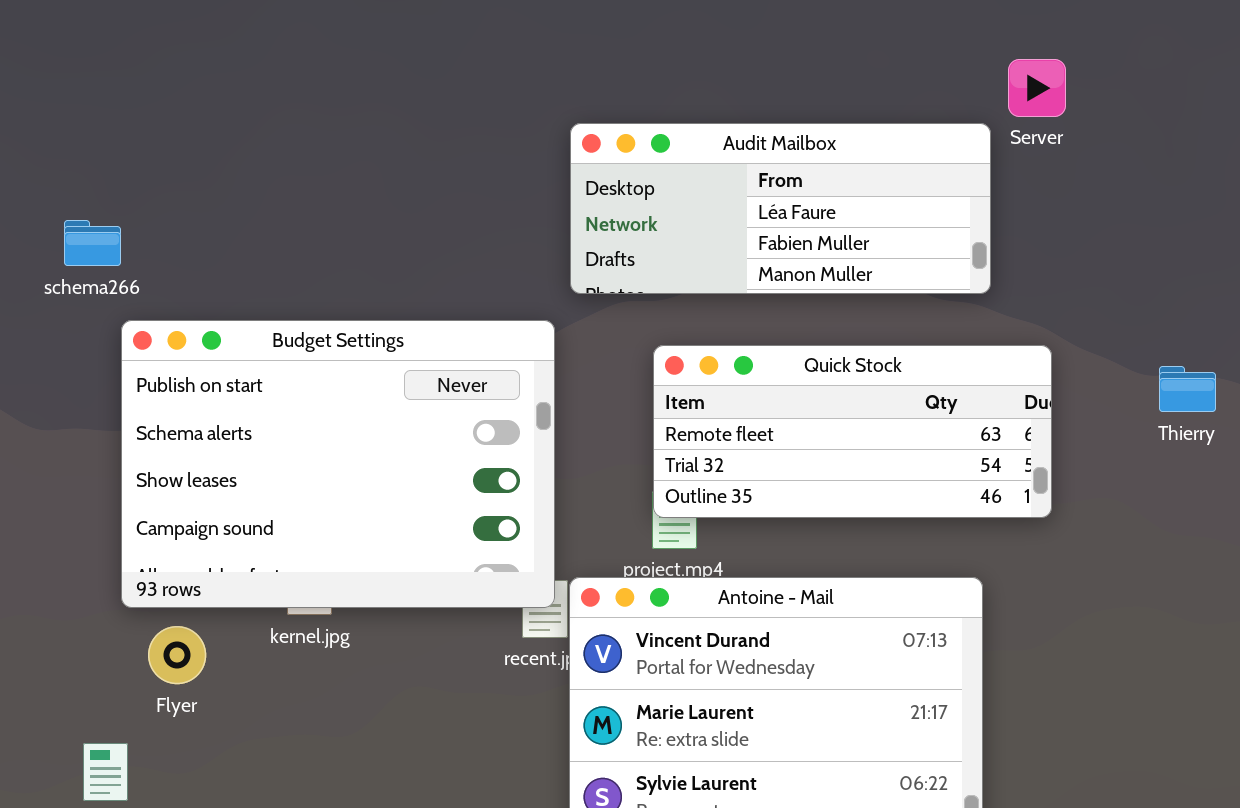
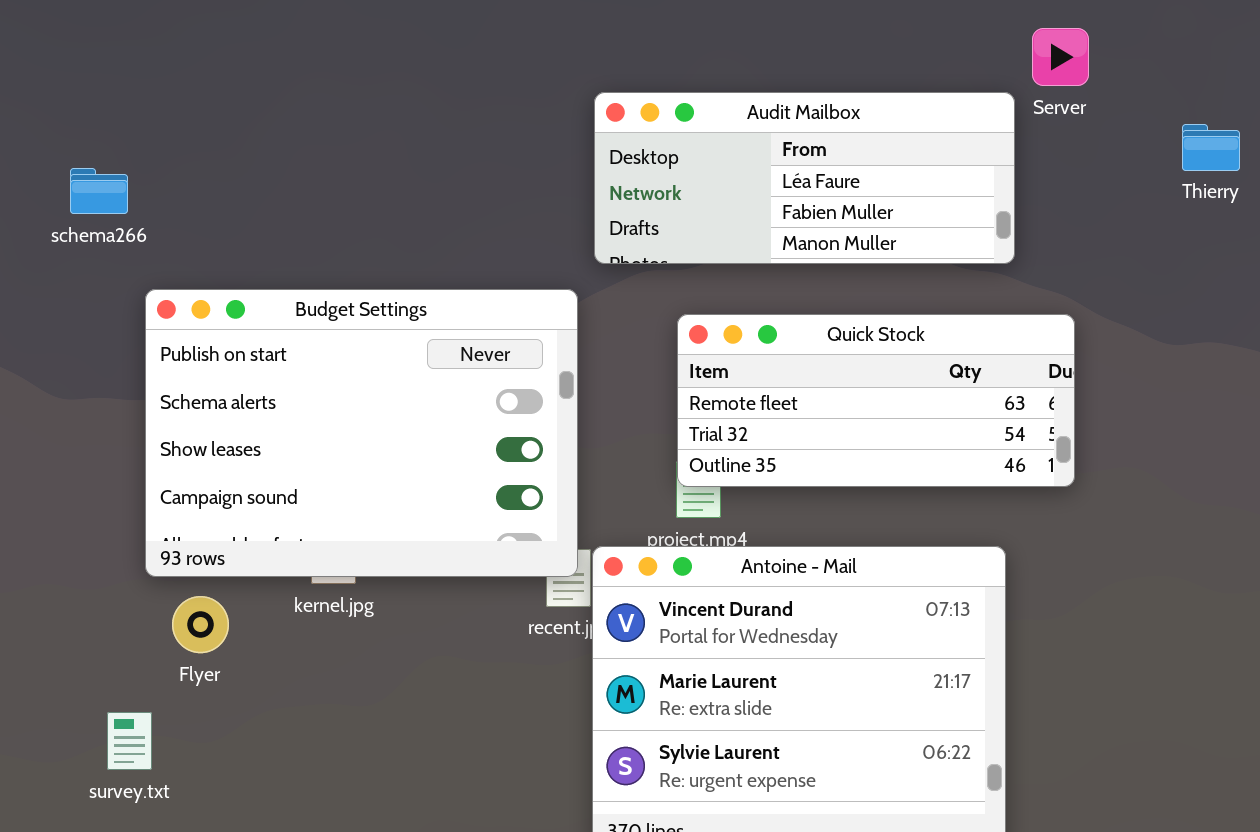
schema266: [64,220,121,266] -> [70,168,128,214], moved
Thierry: [1159,366,1216,412] -> [1182,124,1240,171], moved

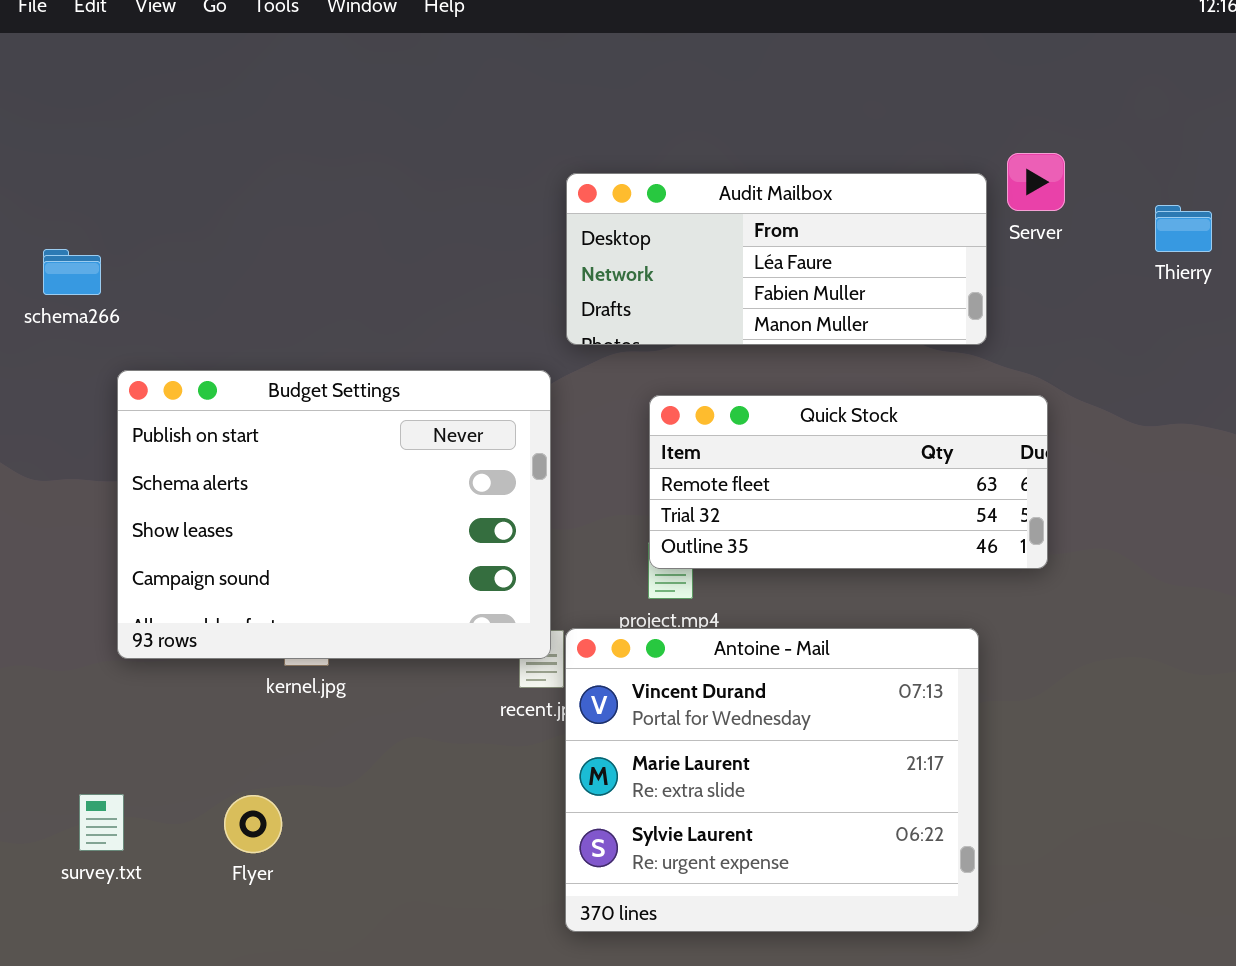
Server: [1032,28,1089,86] -> [1007,153,1065,211], moved
Flyer: [172,596,229,653] -> [224,795,282,853], moved

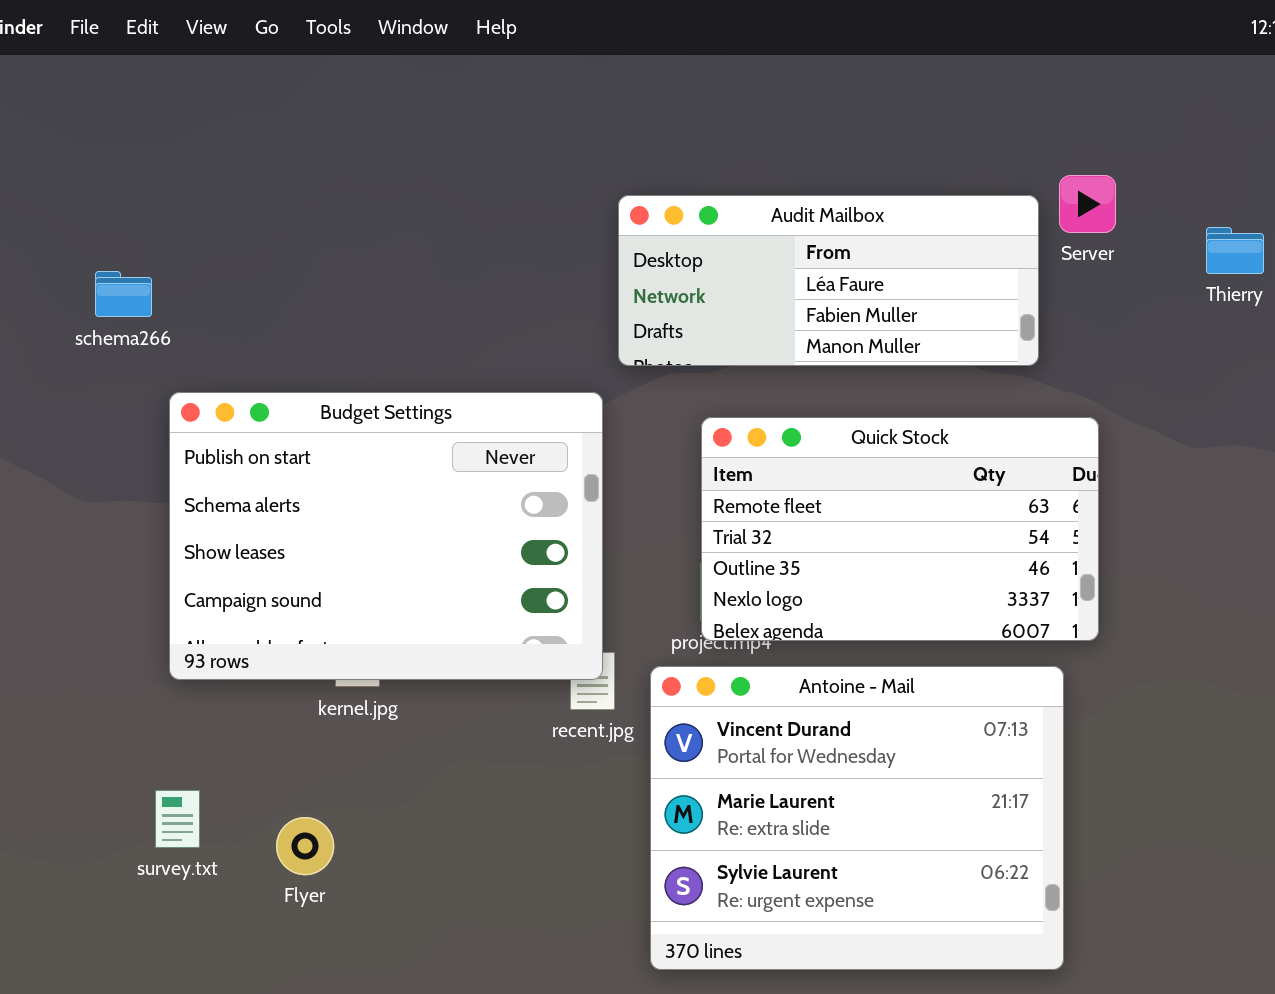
Quick Stock: [649,395,1048,569] -> [701,417,1099,641], resized
Antoine - Mail: [565,628,979,932] -> [650,666,1064,970], moved
survey.txt: [79,794,124,851] -> [155,790,200,848], moved

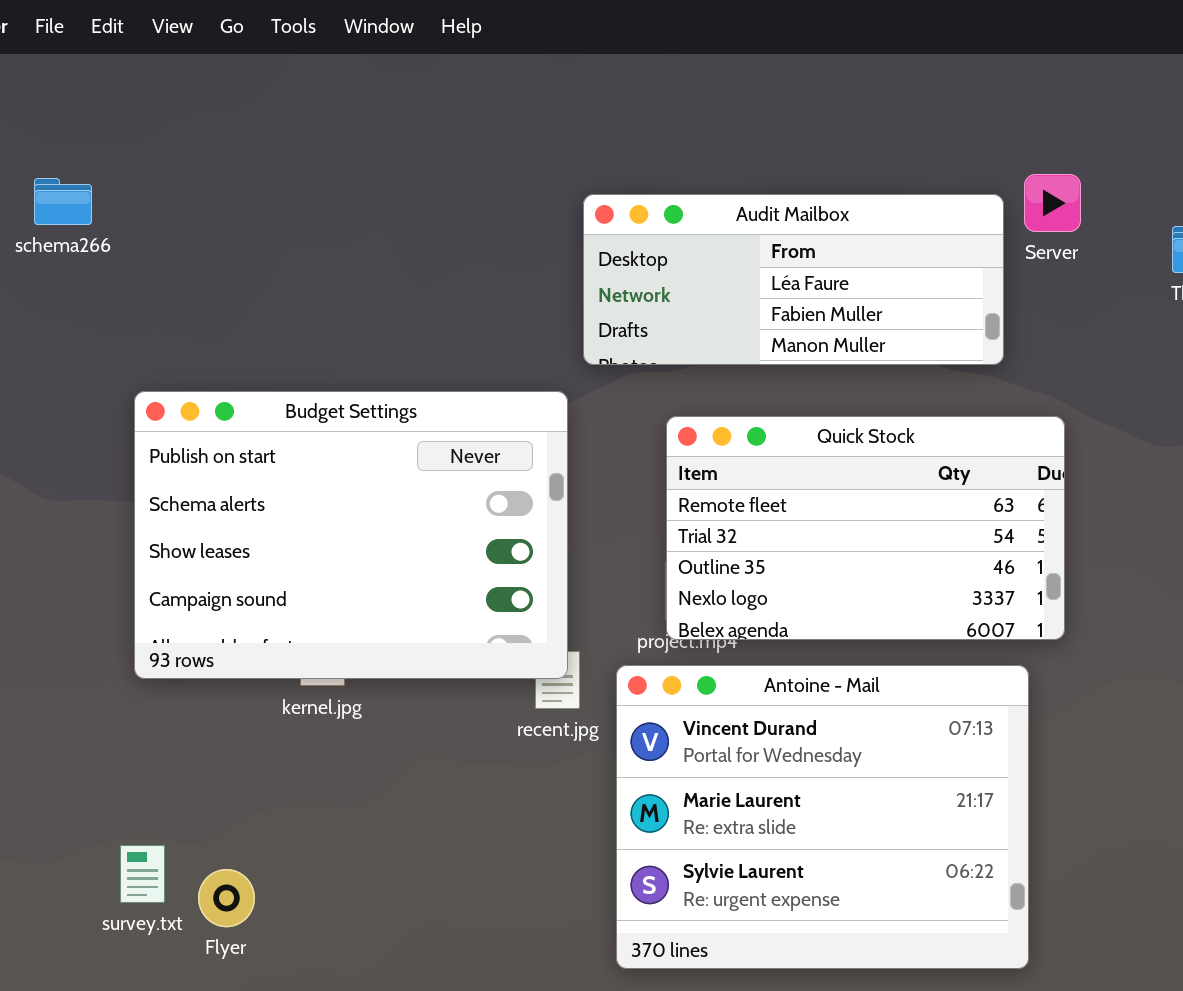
schema266: [95,271,152,317] -> [34,178,92,225], moved
survey.txt: [155,790,200,848] -> [120,845,165,903], moved
Flyer: [276,817,334,875] -> [198,869,255,927], moved

